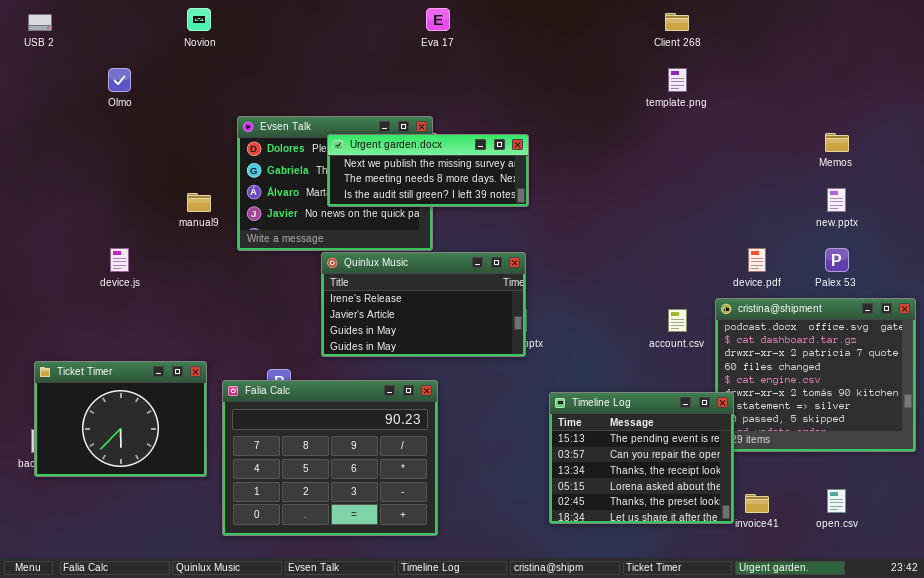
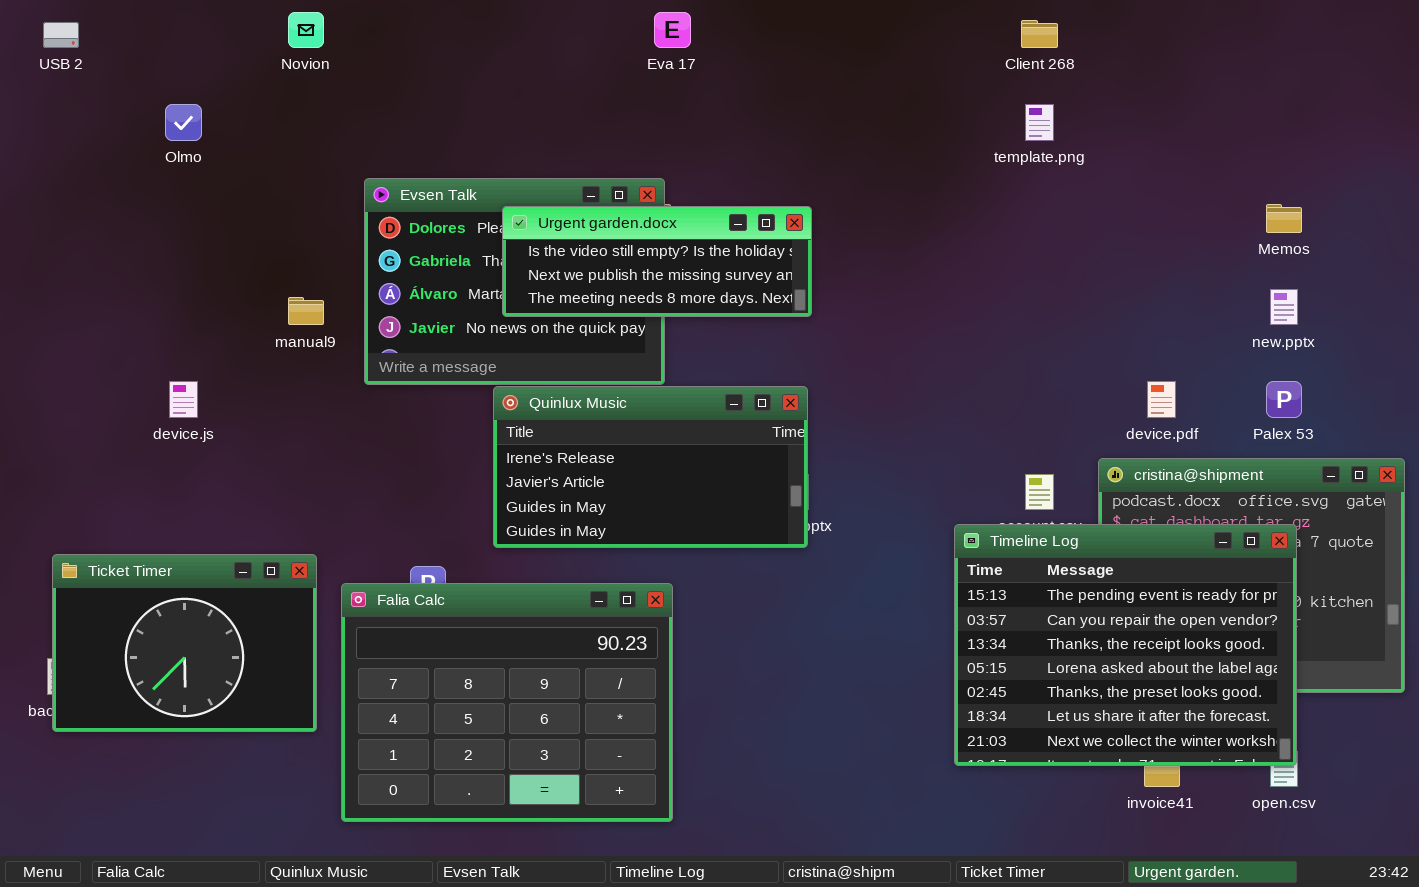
Urgent garden.docx: [327,134,529,207] -> [502,206,812,317], scrolled up 1 row
Timeline Log: [549,392,734,524] -> [954,524,1297,766], moved, resized

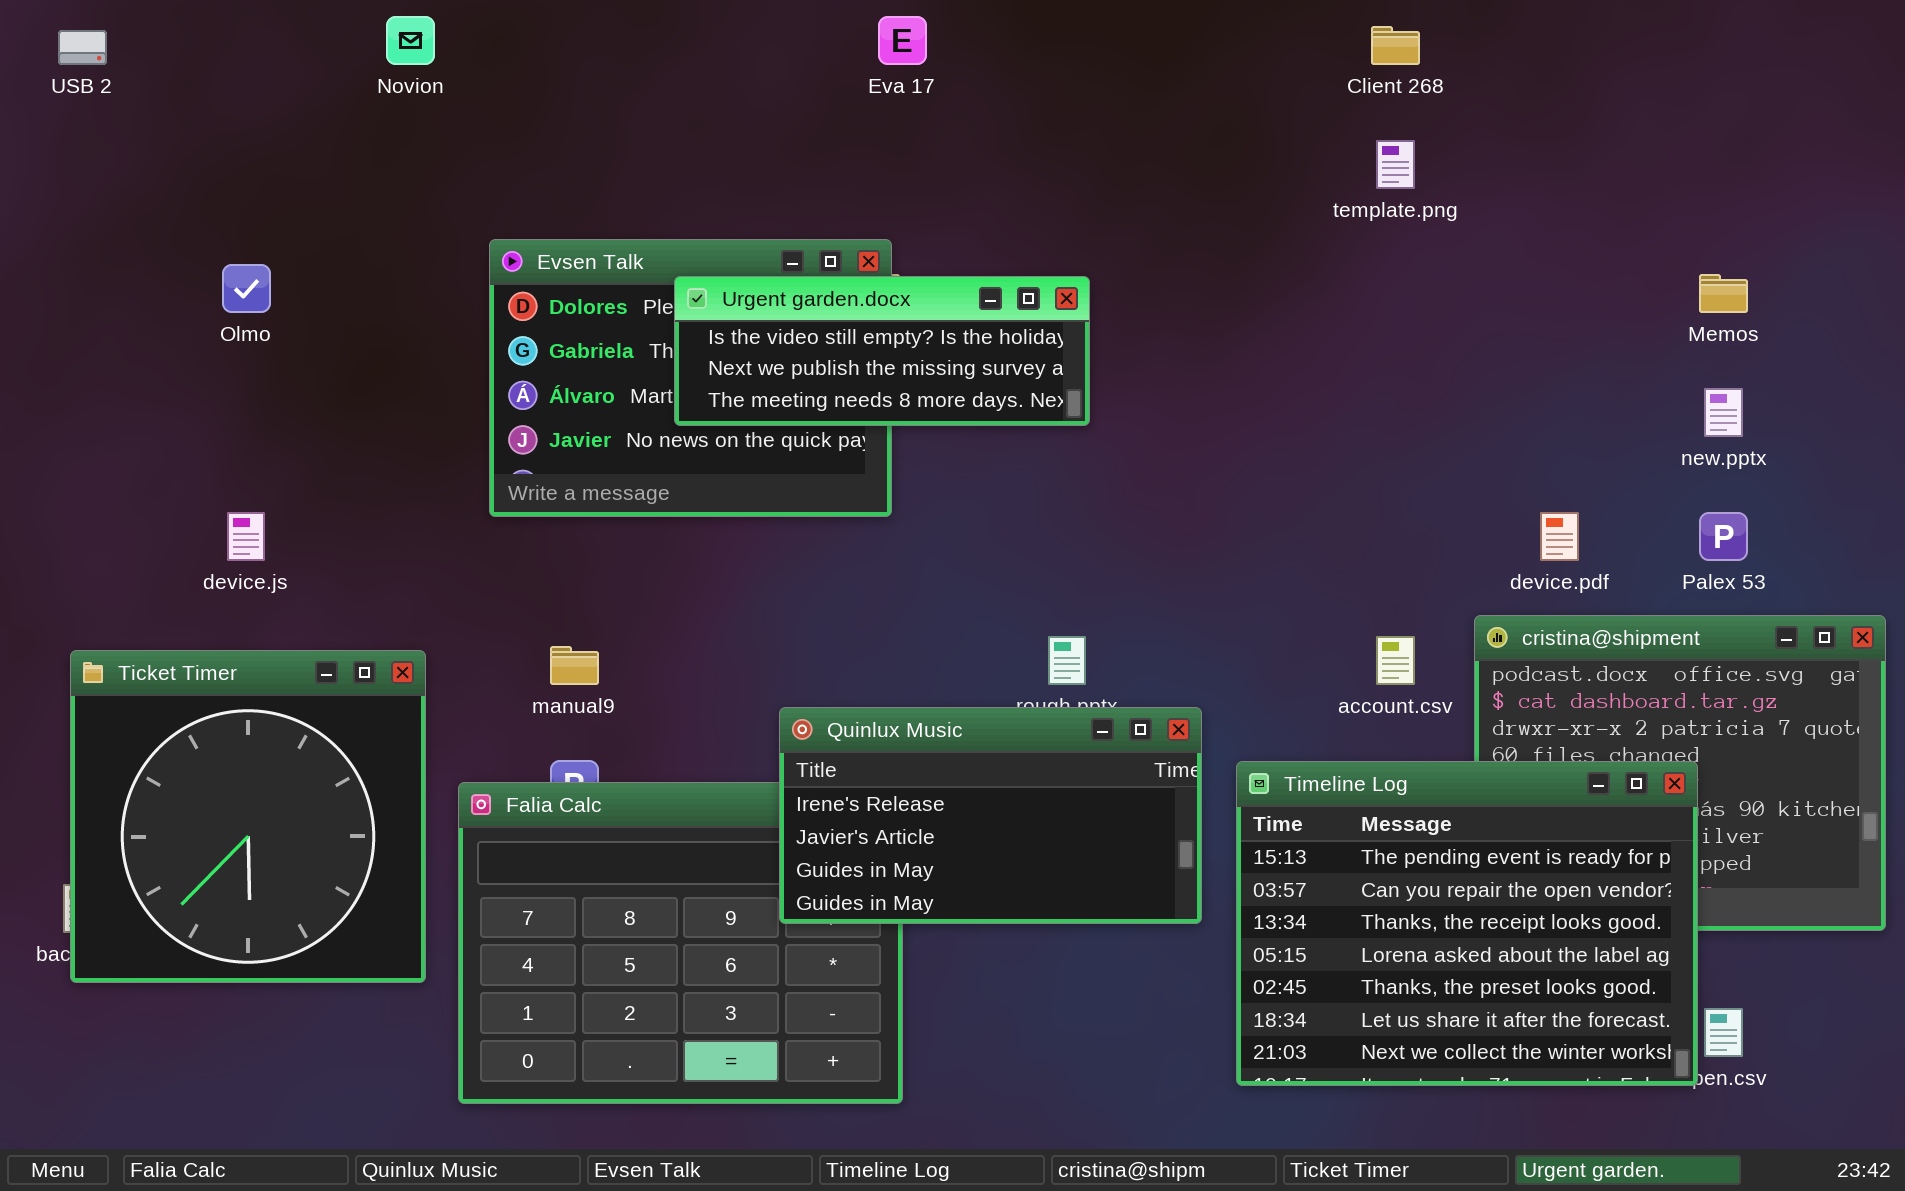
Olmo: [165,104,202,141] -> [222,264,271,313], moved
manual9: [288,297,324,325] -> [550,646,599,685], moved
Quinlux Music: [493,386,808,548] -> [779,707,1202,924], moved
Timeline Log: [954,524,1297,766] -> [1236,761,1698,1086], moved
Ticket Timer: [52,554,317,732] -> [70,650,426,983], resized

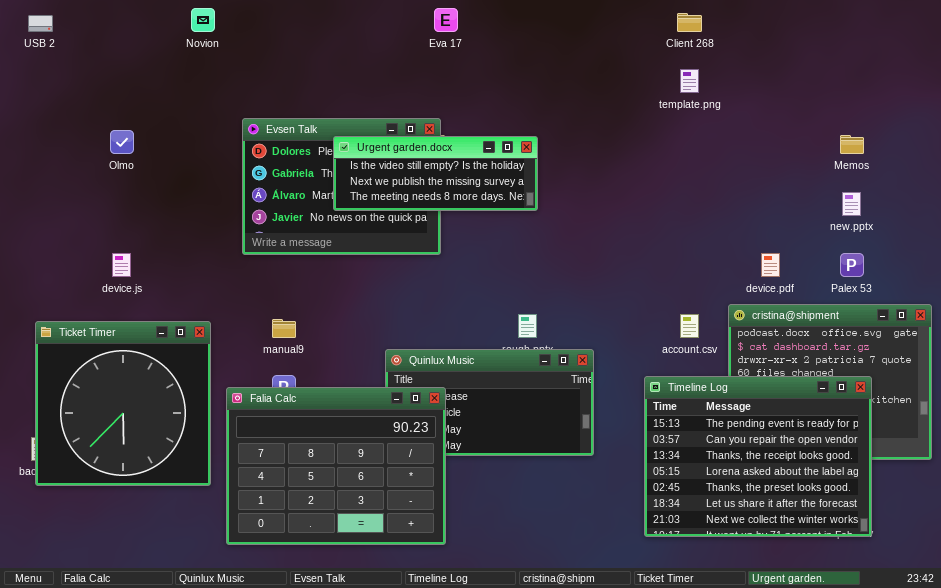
Timeline Log: [1236,761,1698,1086] -> [644,376,872,537], moved
Falia Calc: [458,782,903,1104] -> [226,387,446,545], raised

